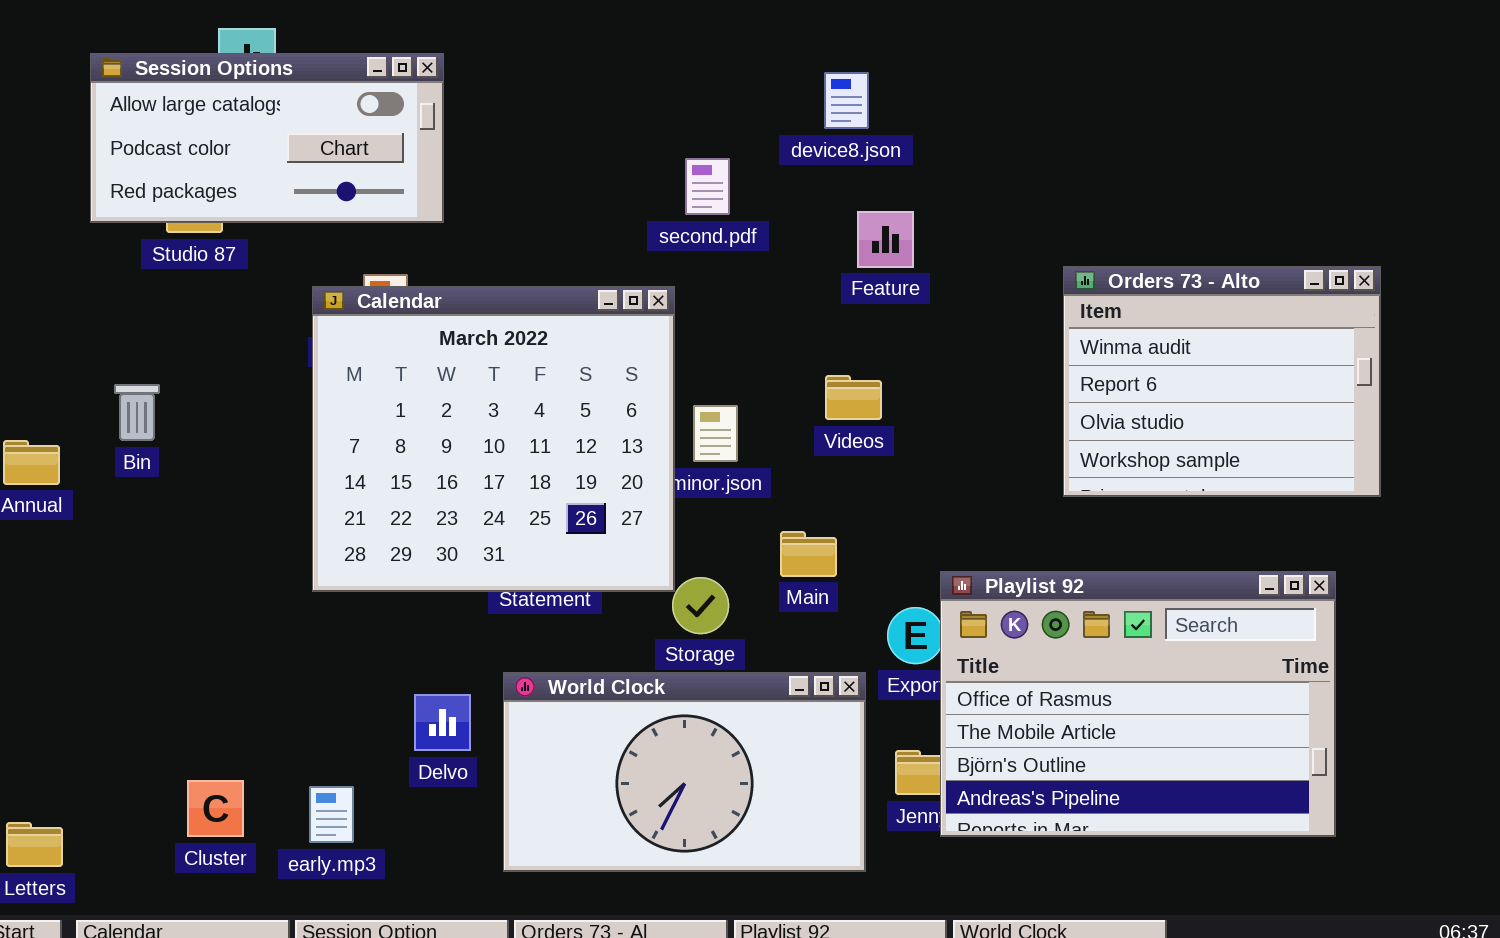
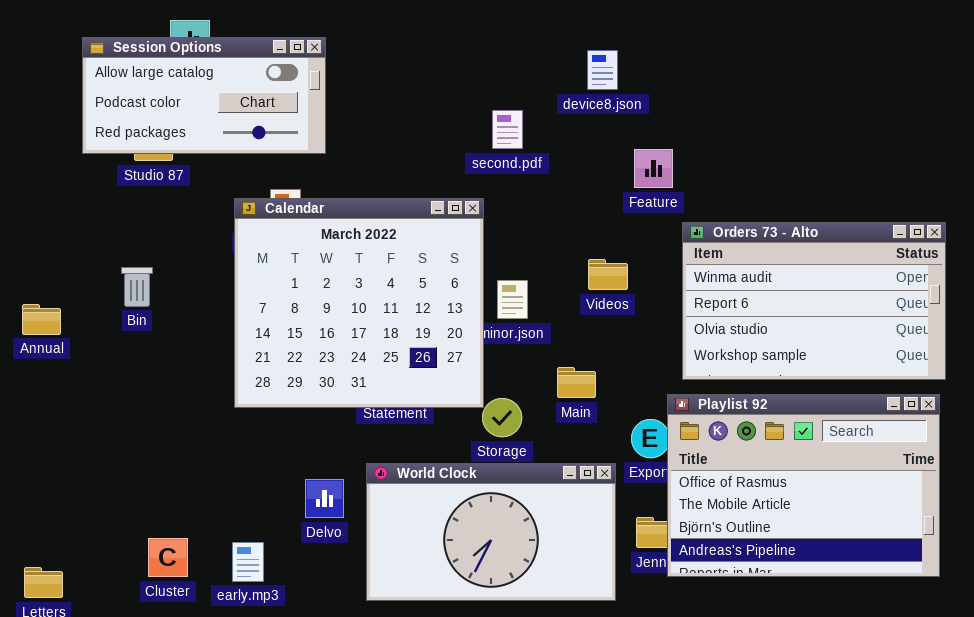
Feature: [857,211,914,268] -> [634,149,673,188], moved
Orders 73 - Alto: [1063,266,1381,497] -> [682,222,946,380], moved, resized
Bin: [114,384,160,441] -> [121,267,153,307], moved

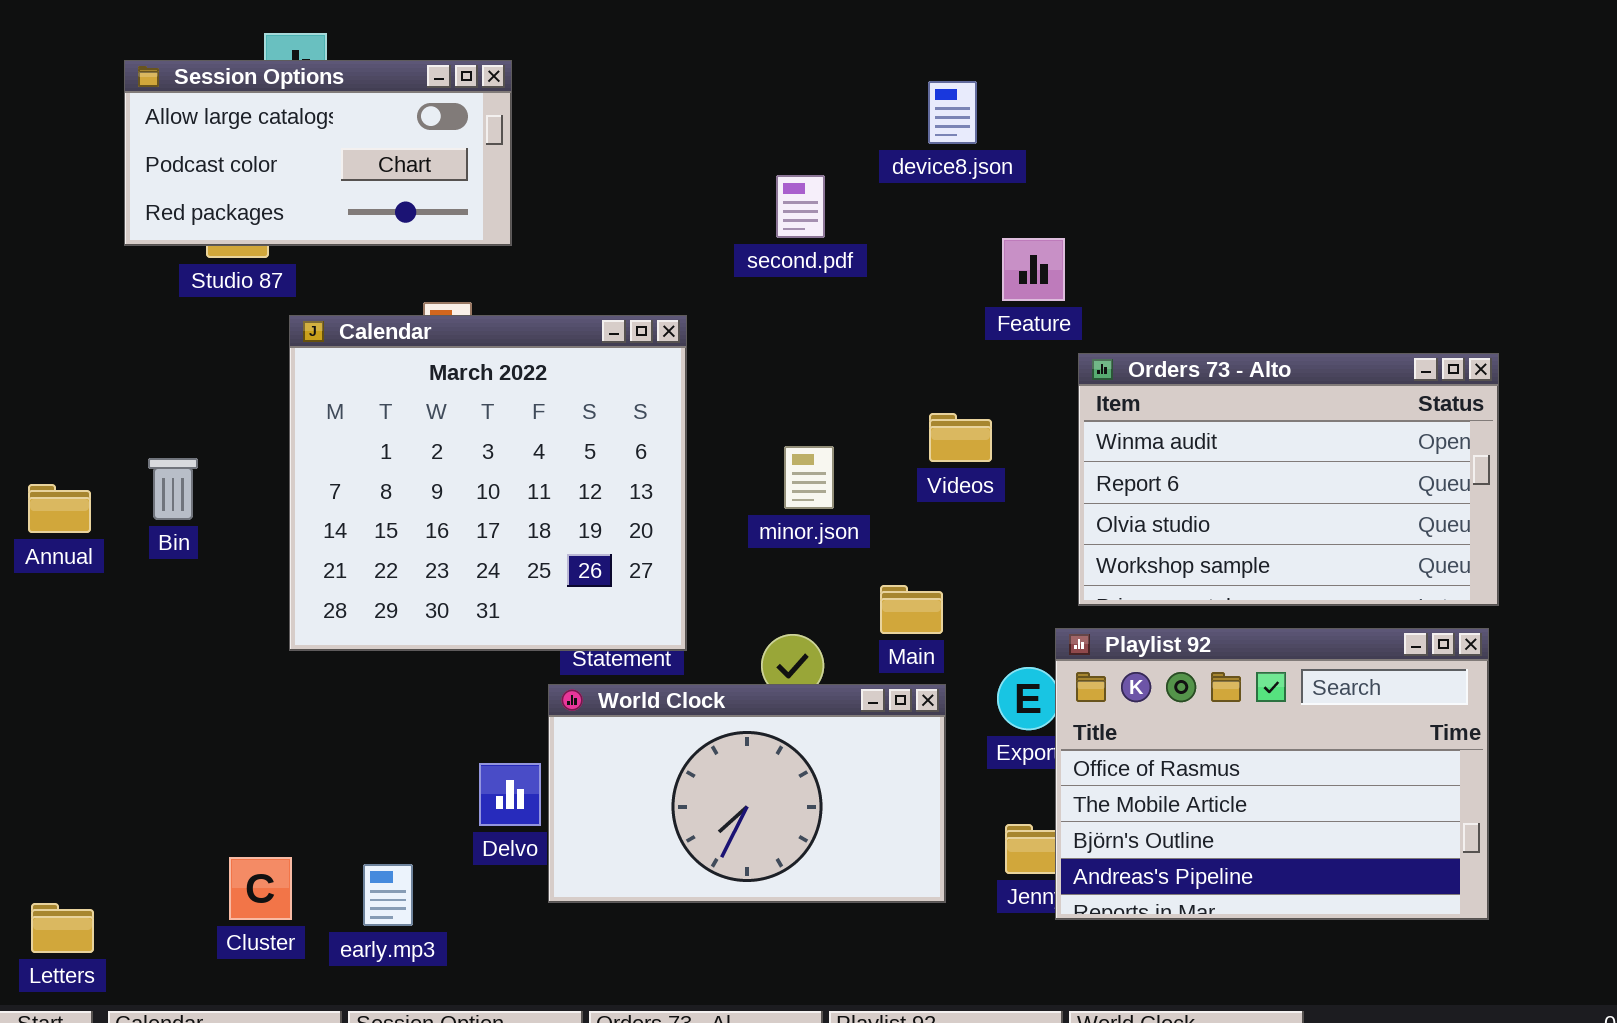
Calendar: [234,198,484,408] -> [289,315,687,651], moved
Bin: [121,267,153,307] -> [148,458,198,520], moved
World Clock: [366,463,616,601] -> [548,684,946,903], moved

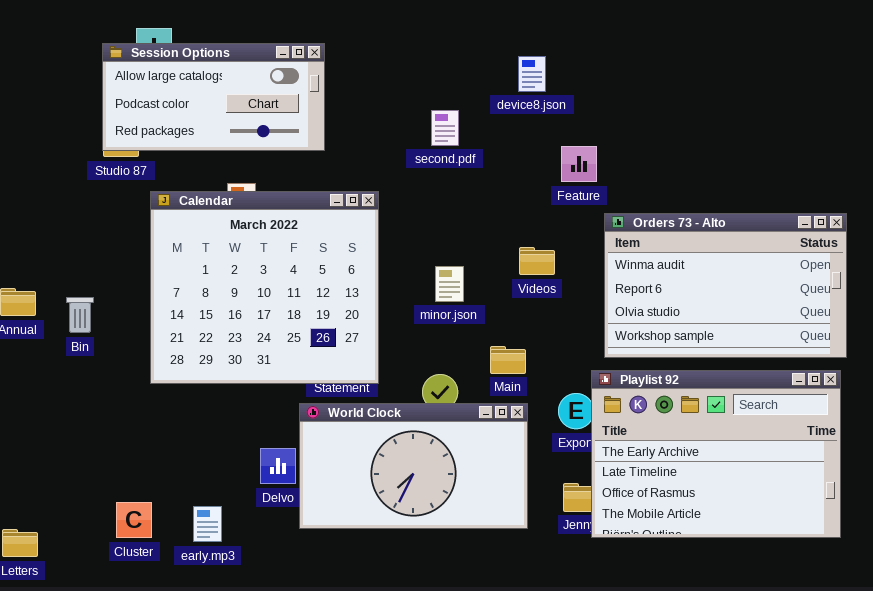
Session Options: [124,60,512,246] -> [102,43,325,151], moved
Bin: [148,458,198,520] -> [66,297,94,333], moved
Playlist 92: [1055,628,1489,920] -> [591,370,841,538], scrolled up 2 rows

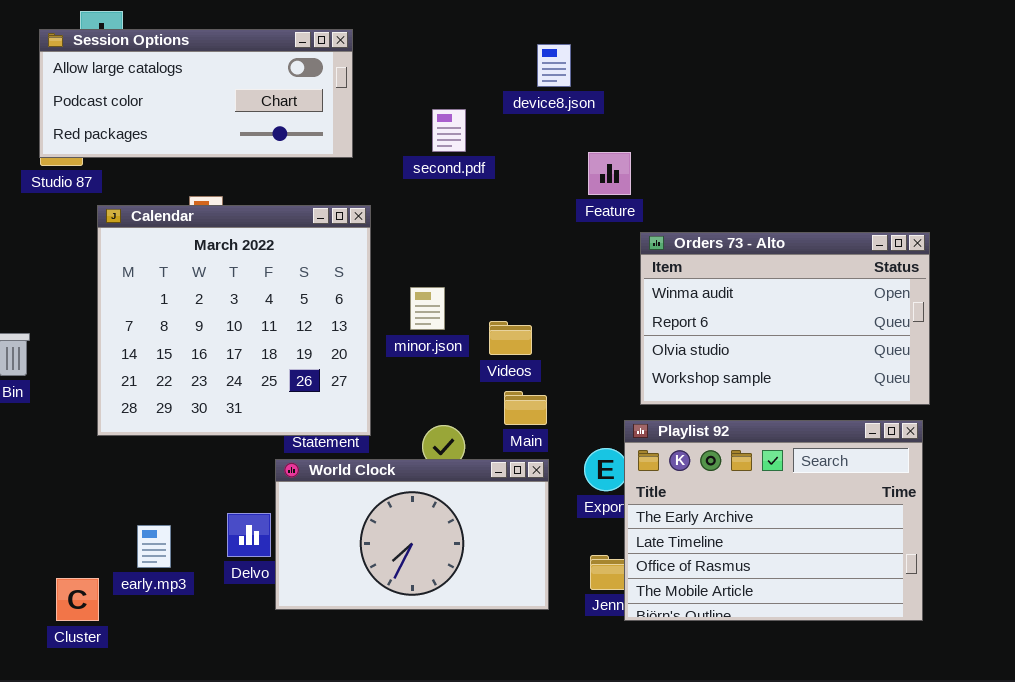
Session Options: [102,43,325,151] -> [39,29,353,158], resized
Videos: [519,247,555,275] -> [489,321,532,355], moved
minor.json: [435,266,464,302] -> [410,287,445,330], moved
early.mp3: [193,506,222,542] -> [137,525,171,568], moved

